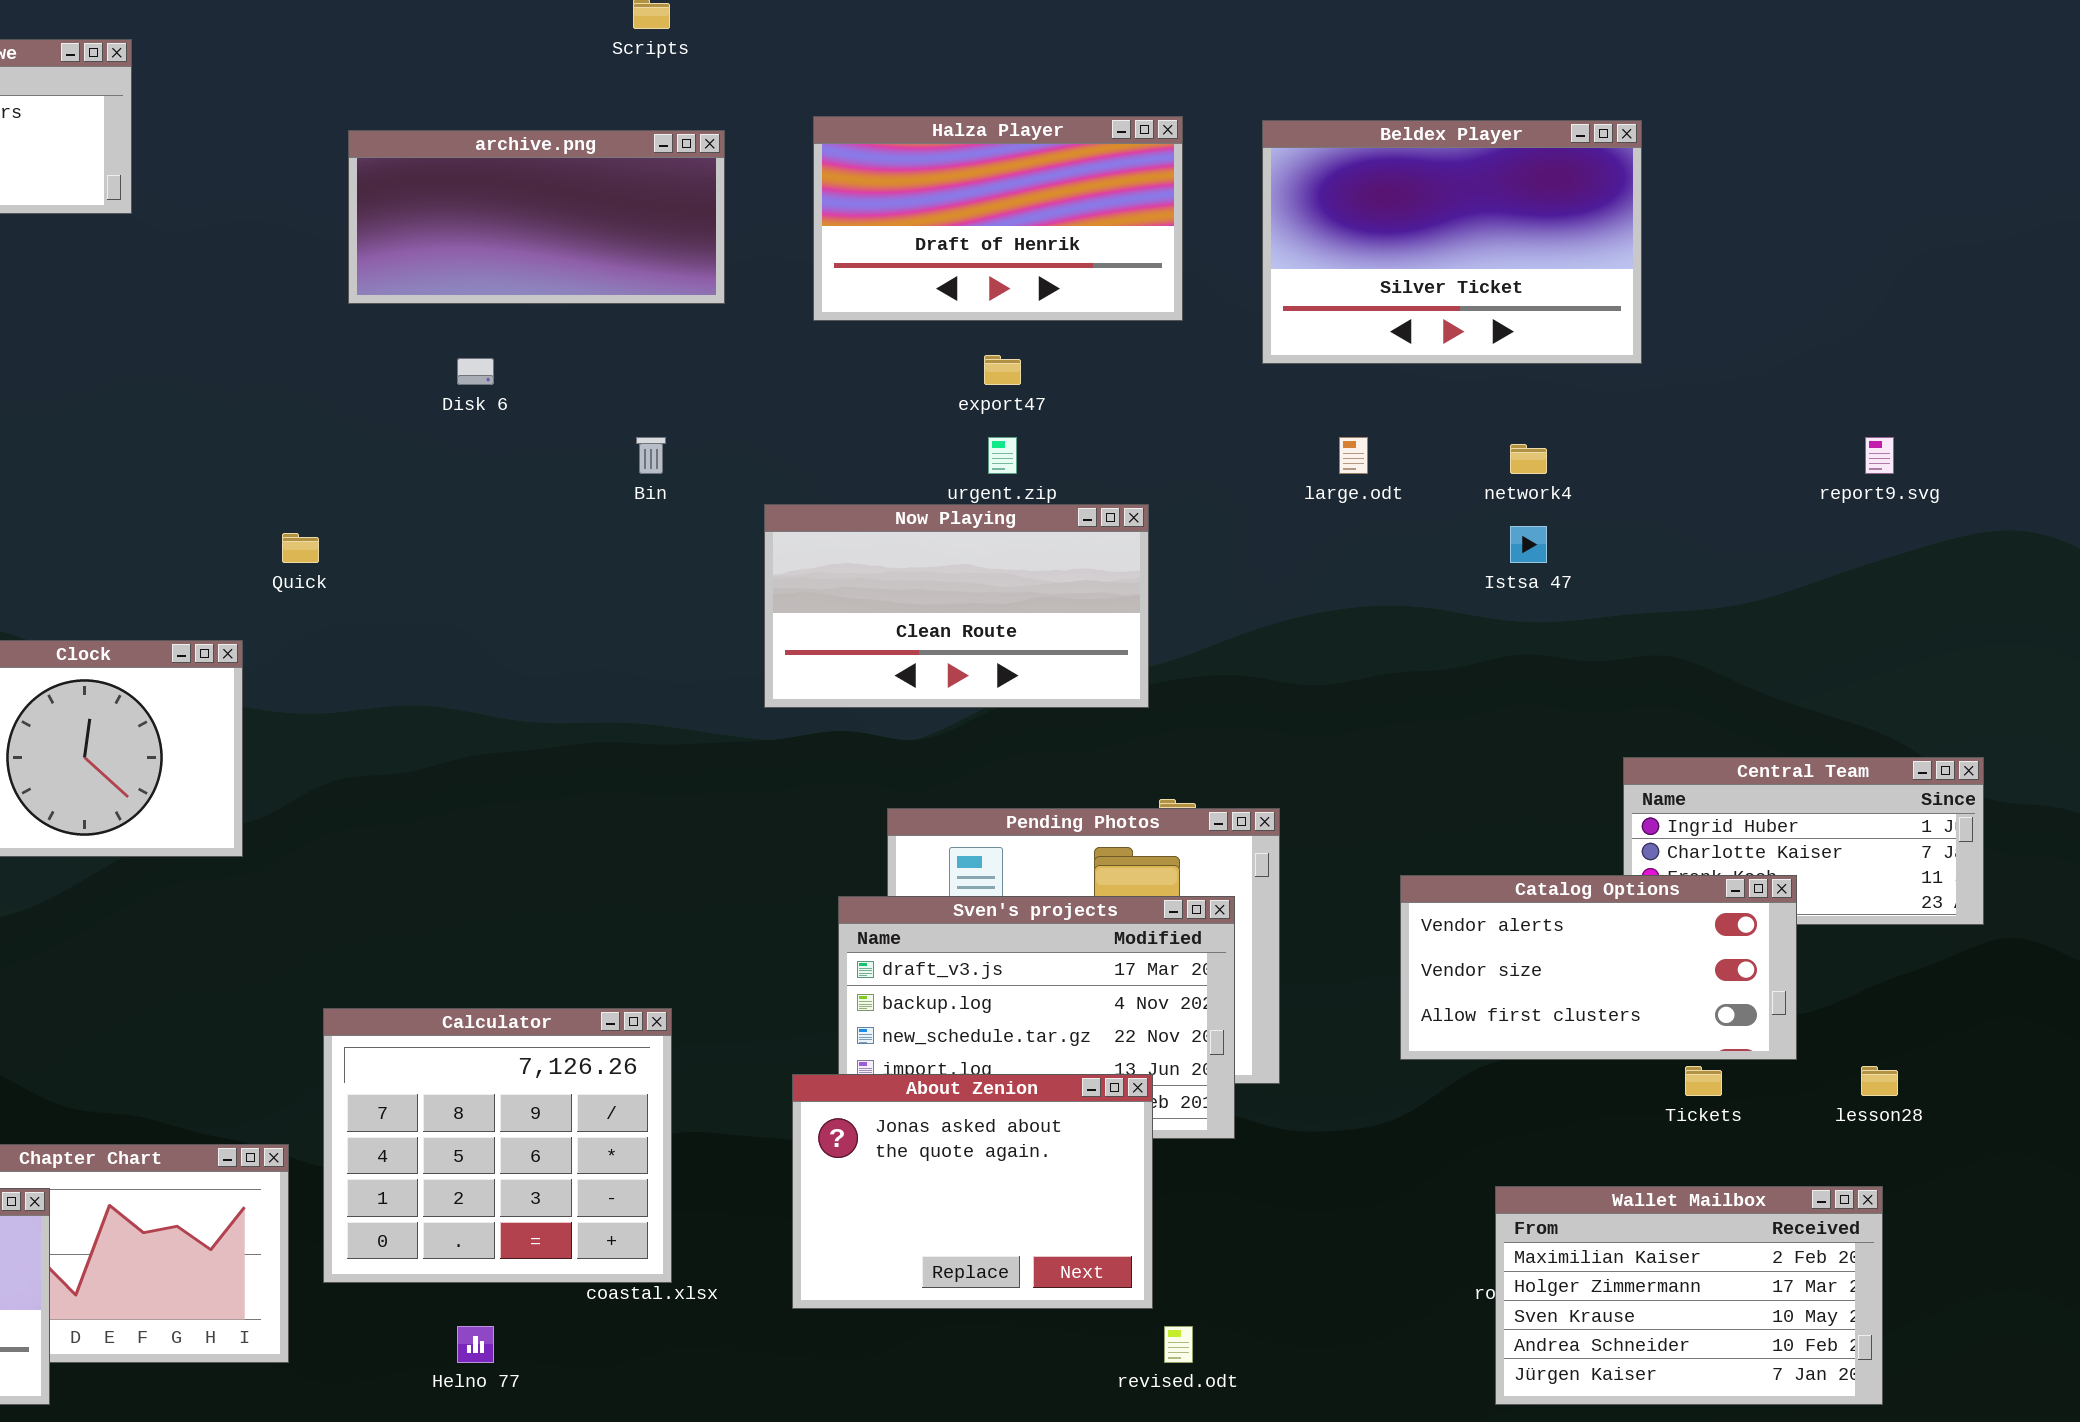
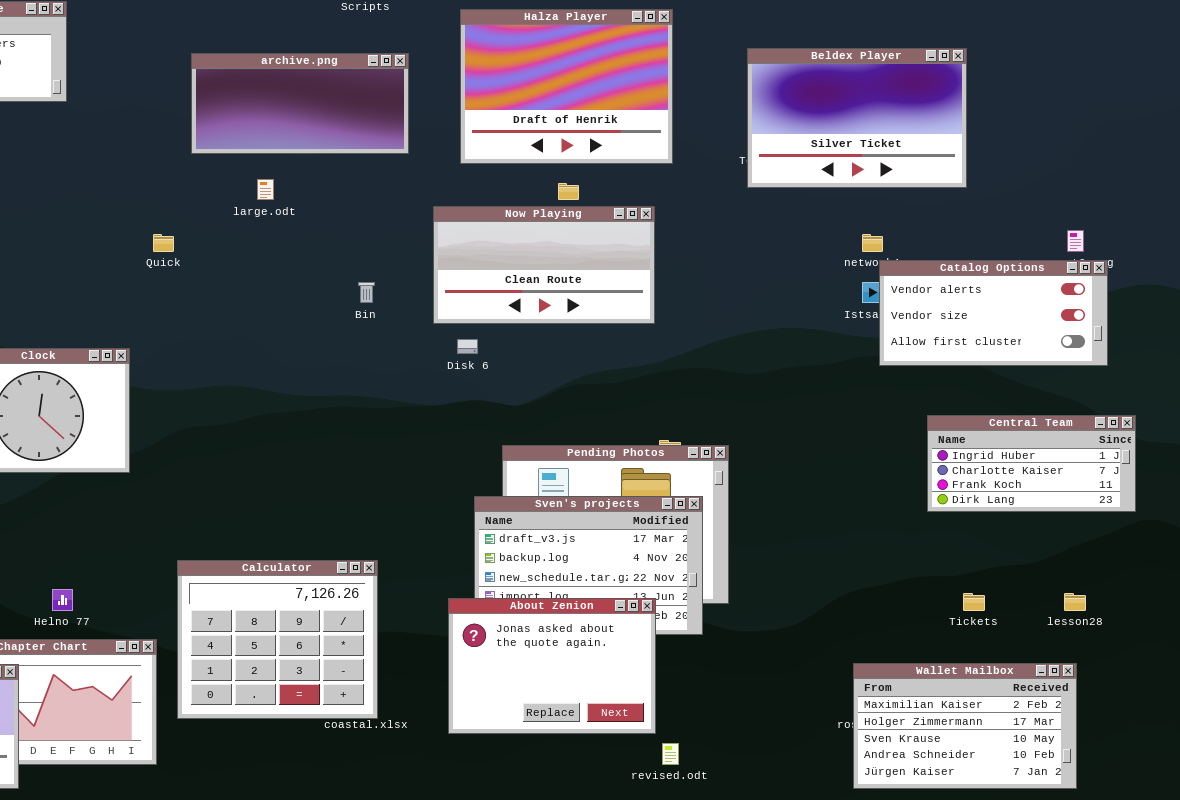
Halza Player: [813,116,1183,321] -> [460,9,673,164], resized
Beldex Player: [1262,120,1642,364] -> [747,48,967,188], moved
Disk 6: [457,358,494,385] -> [457,339,478,354], moved
Bin: [636,437,666,474] -> [358,282,375,303], moved
large.odt: [1339,437,1368,474] -> [257,179,274,200], moved
Now Playing: [764,504,1149,708] -> [433,206,655,324], moved
Quick: [282,533,319,563] -> [153,234,174,252], moved
Catalog Options: [1400,875,1797,1060] -> [879,260,1108,366], moved
Helno 77: [457,1326,494,1363] -> [52,589,73,611], moved

